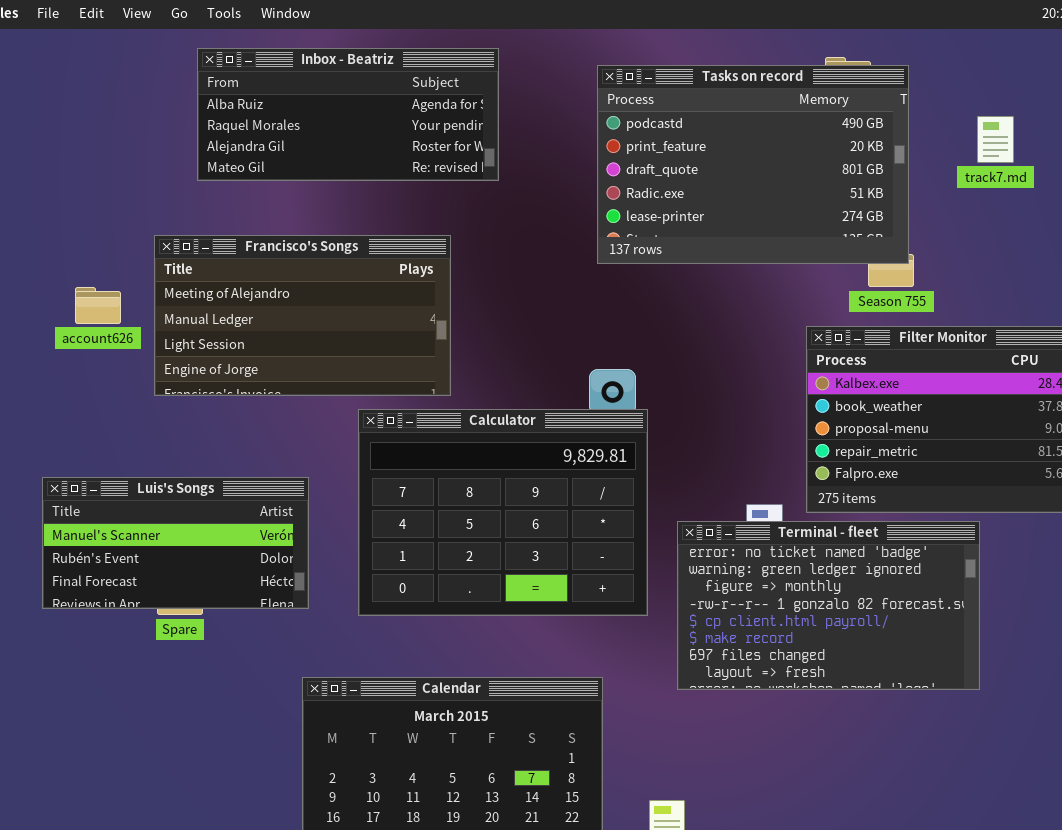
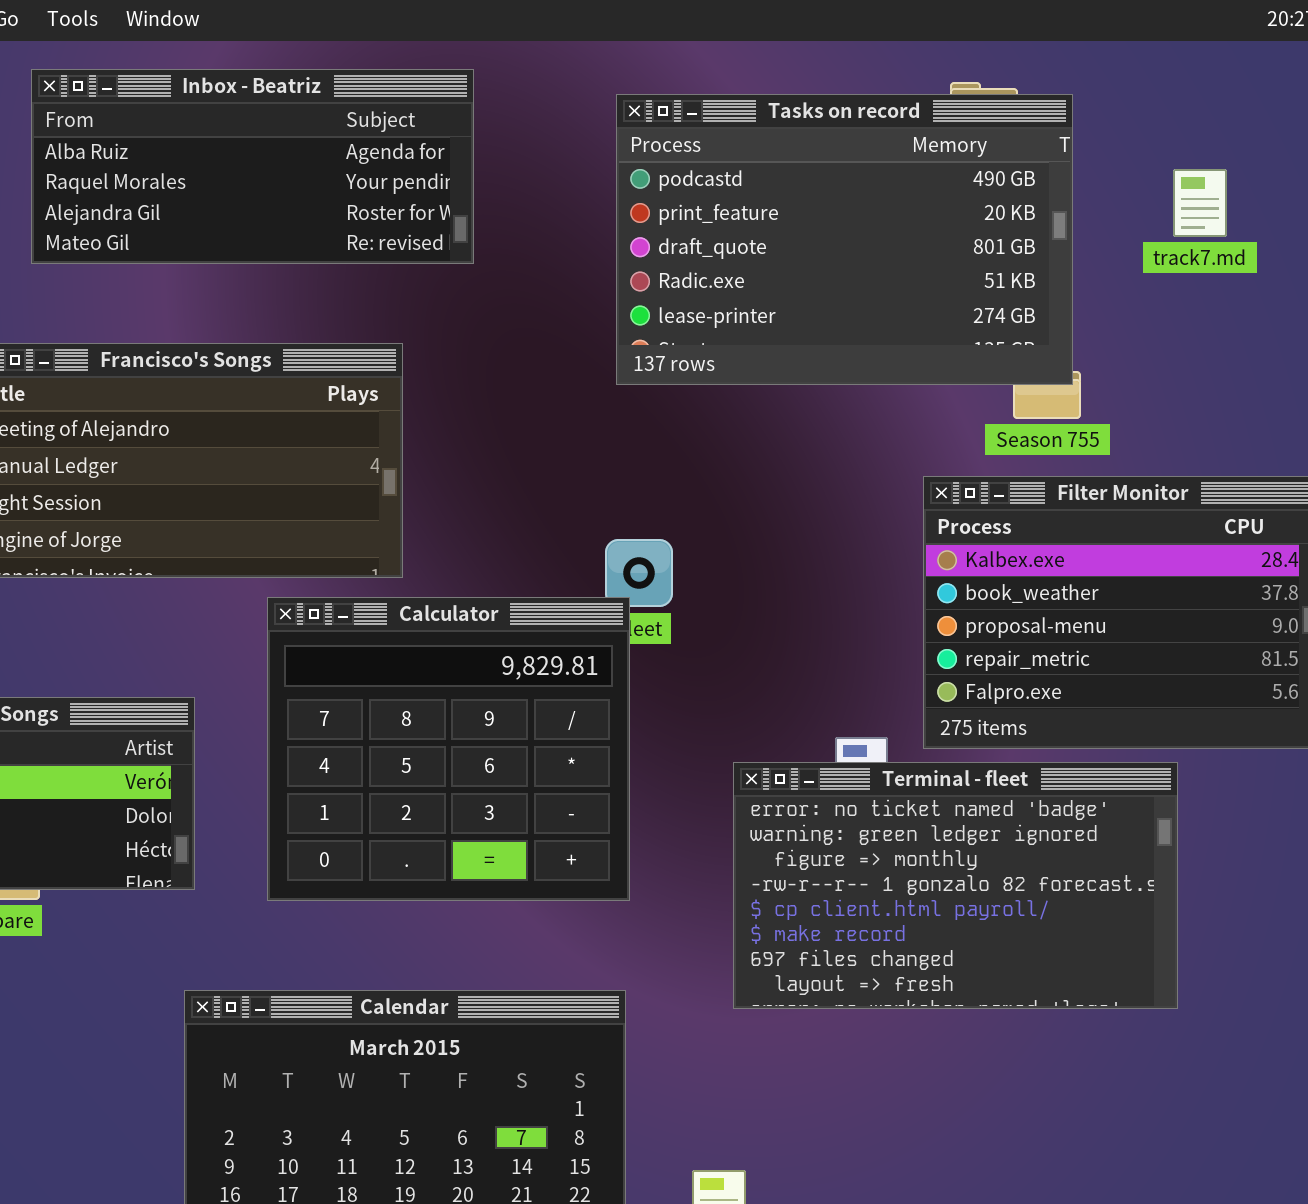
Calculator: [358,409,648,616] -> [267,597,630,901], resized

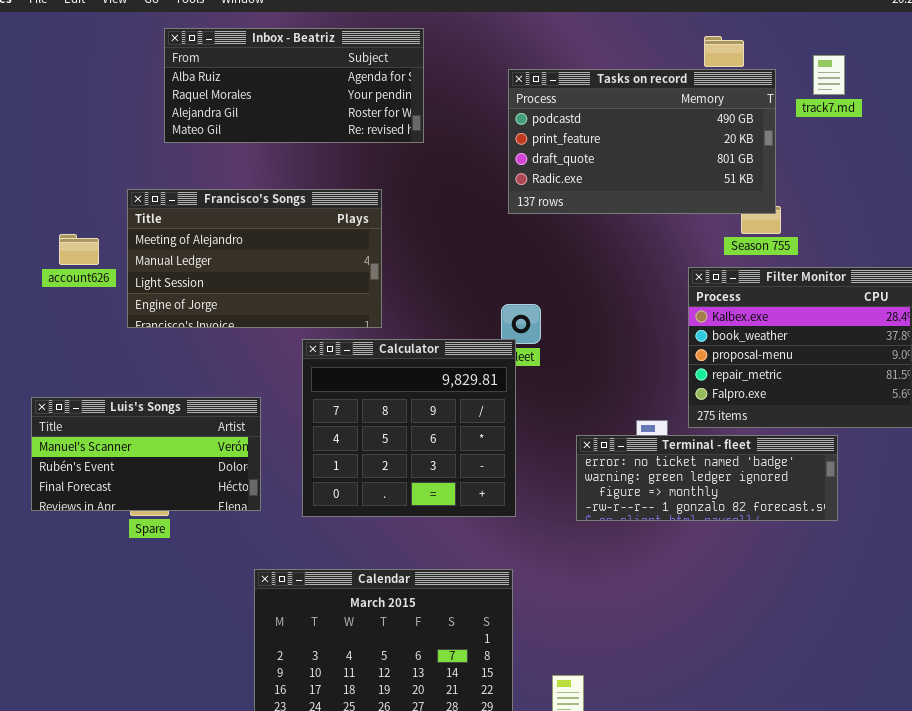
Tasks on record: [616,94,1073,385] -> [508,69,776,214], resized
track7.md: [1173,169,1227,237] -> [813,55,845,95], moved
Terminal - fleet: [733,762,1178,1009] -> [576,435,838,521], resized

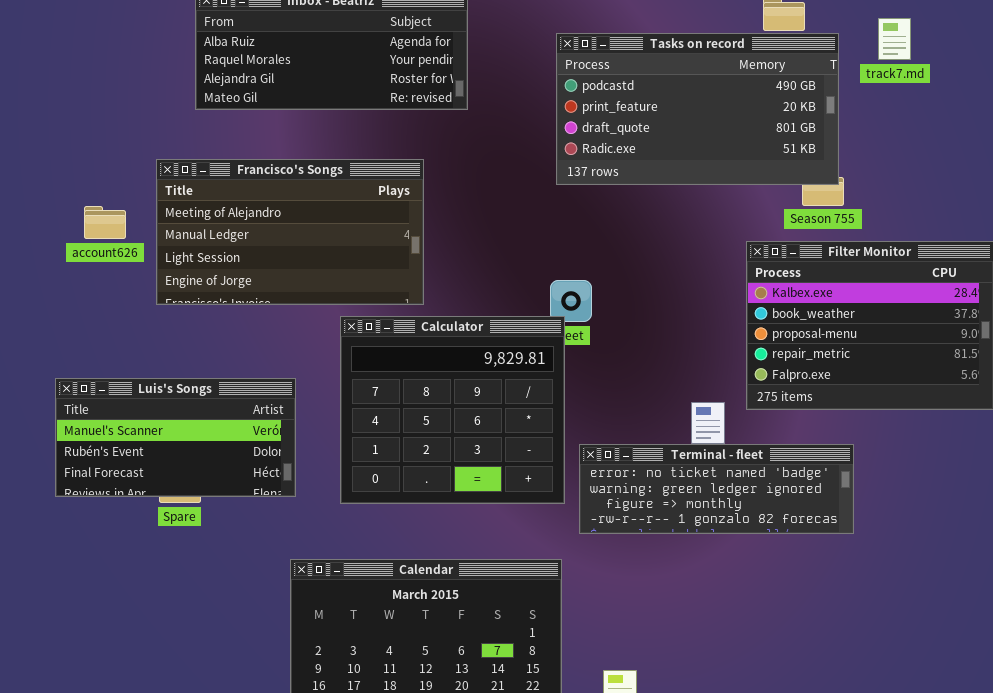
Terminal - fleet: [576,435,838,521] -> [579,444,854,534], moved

